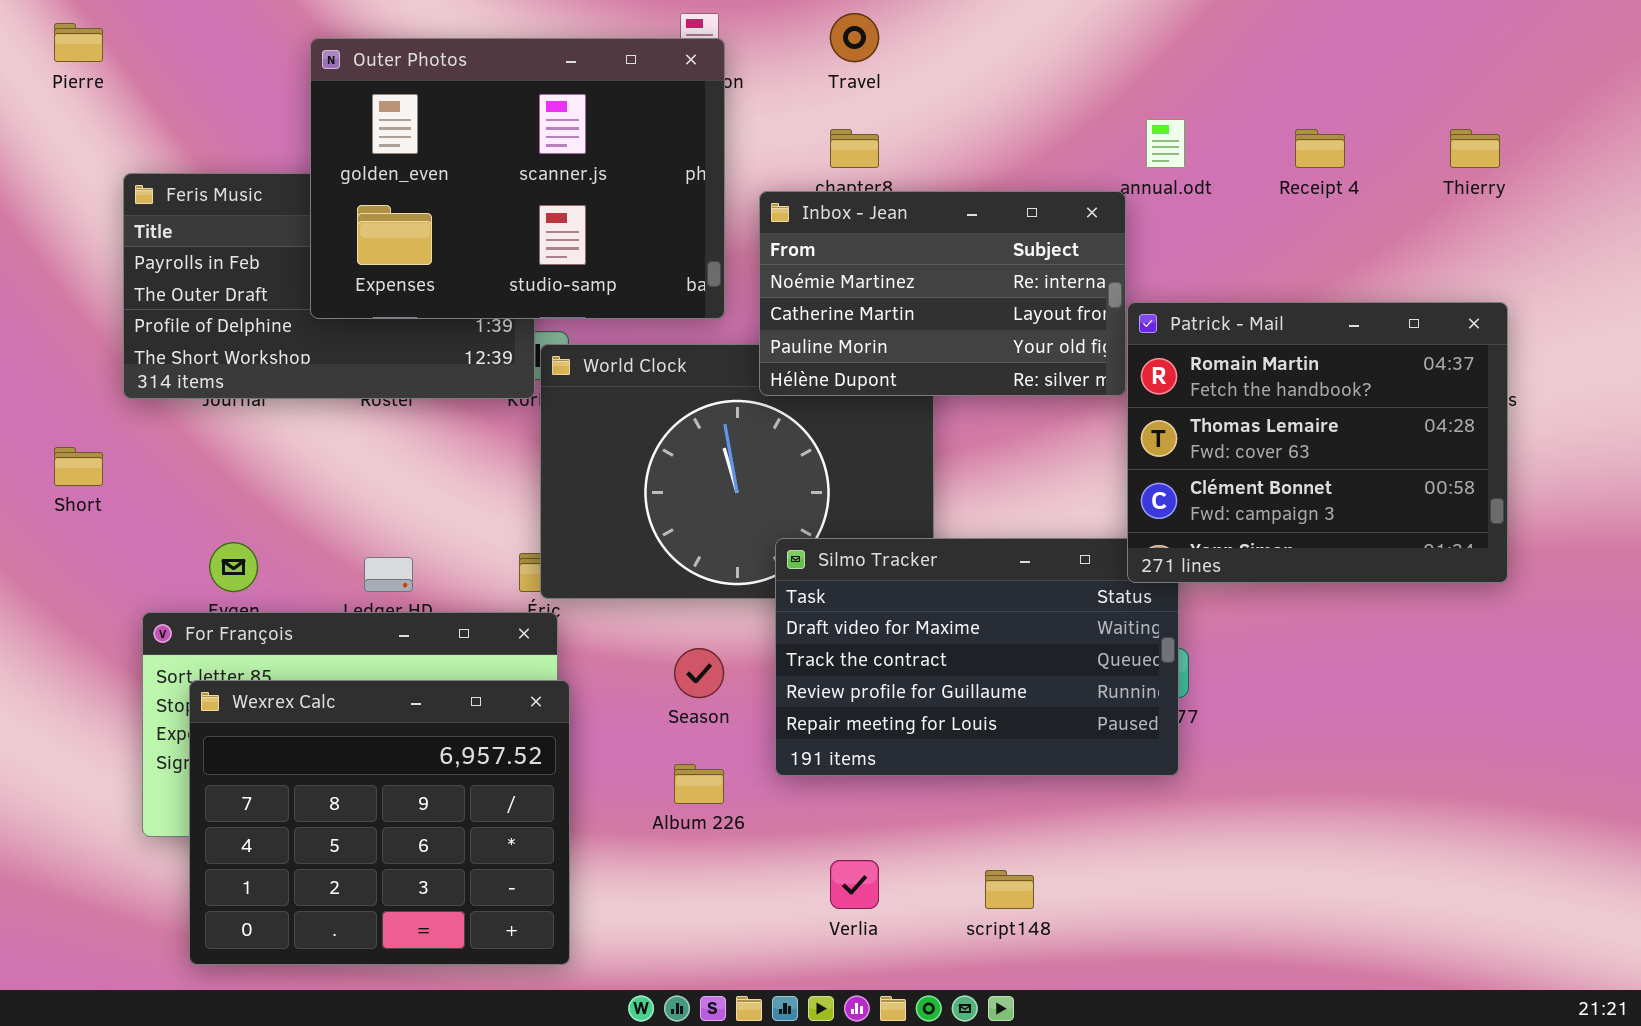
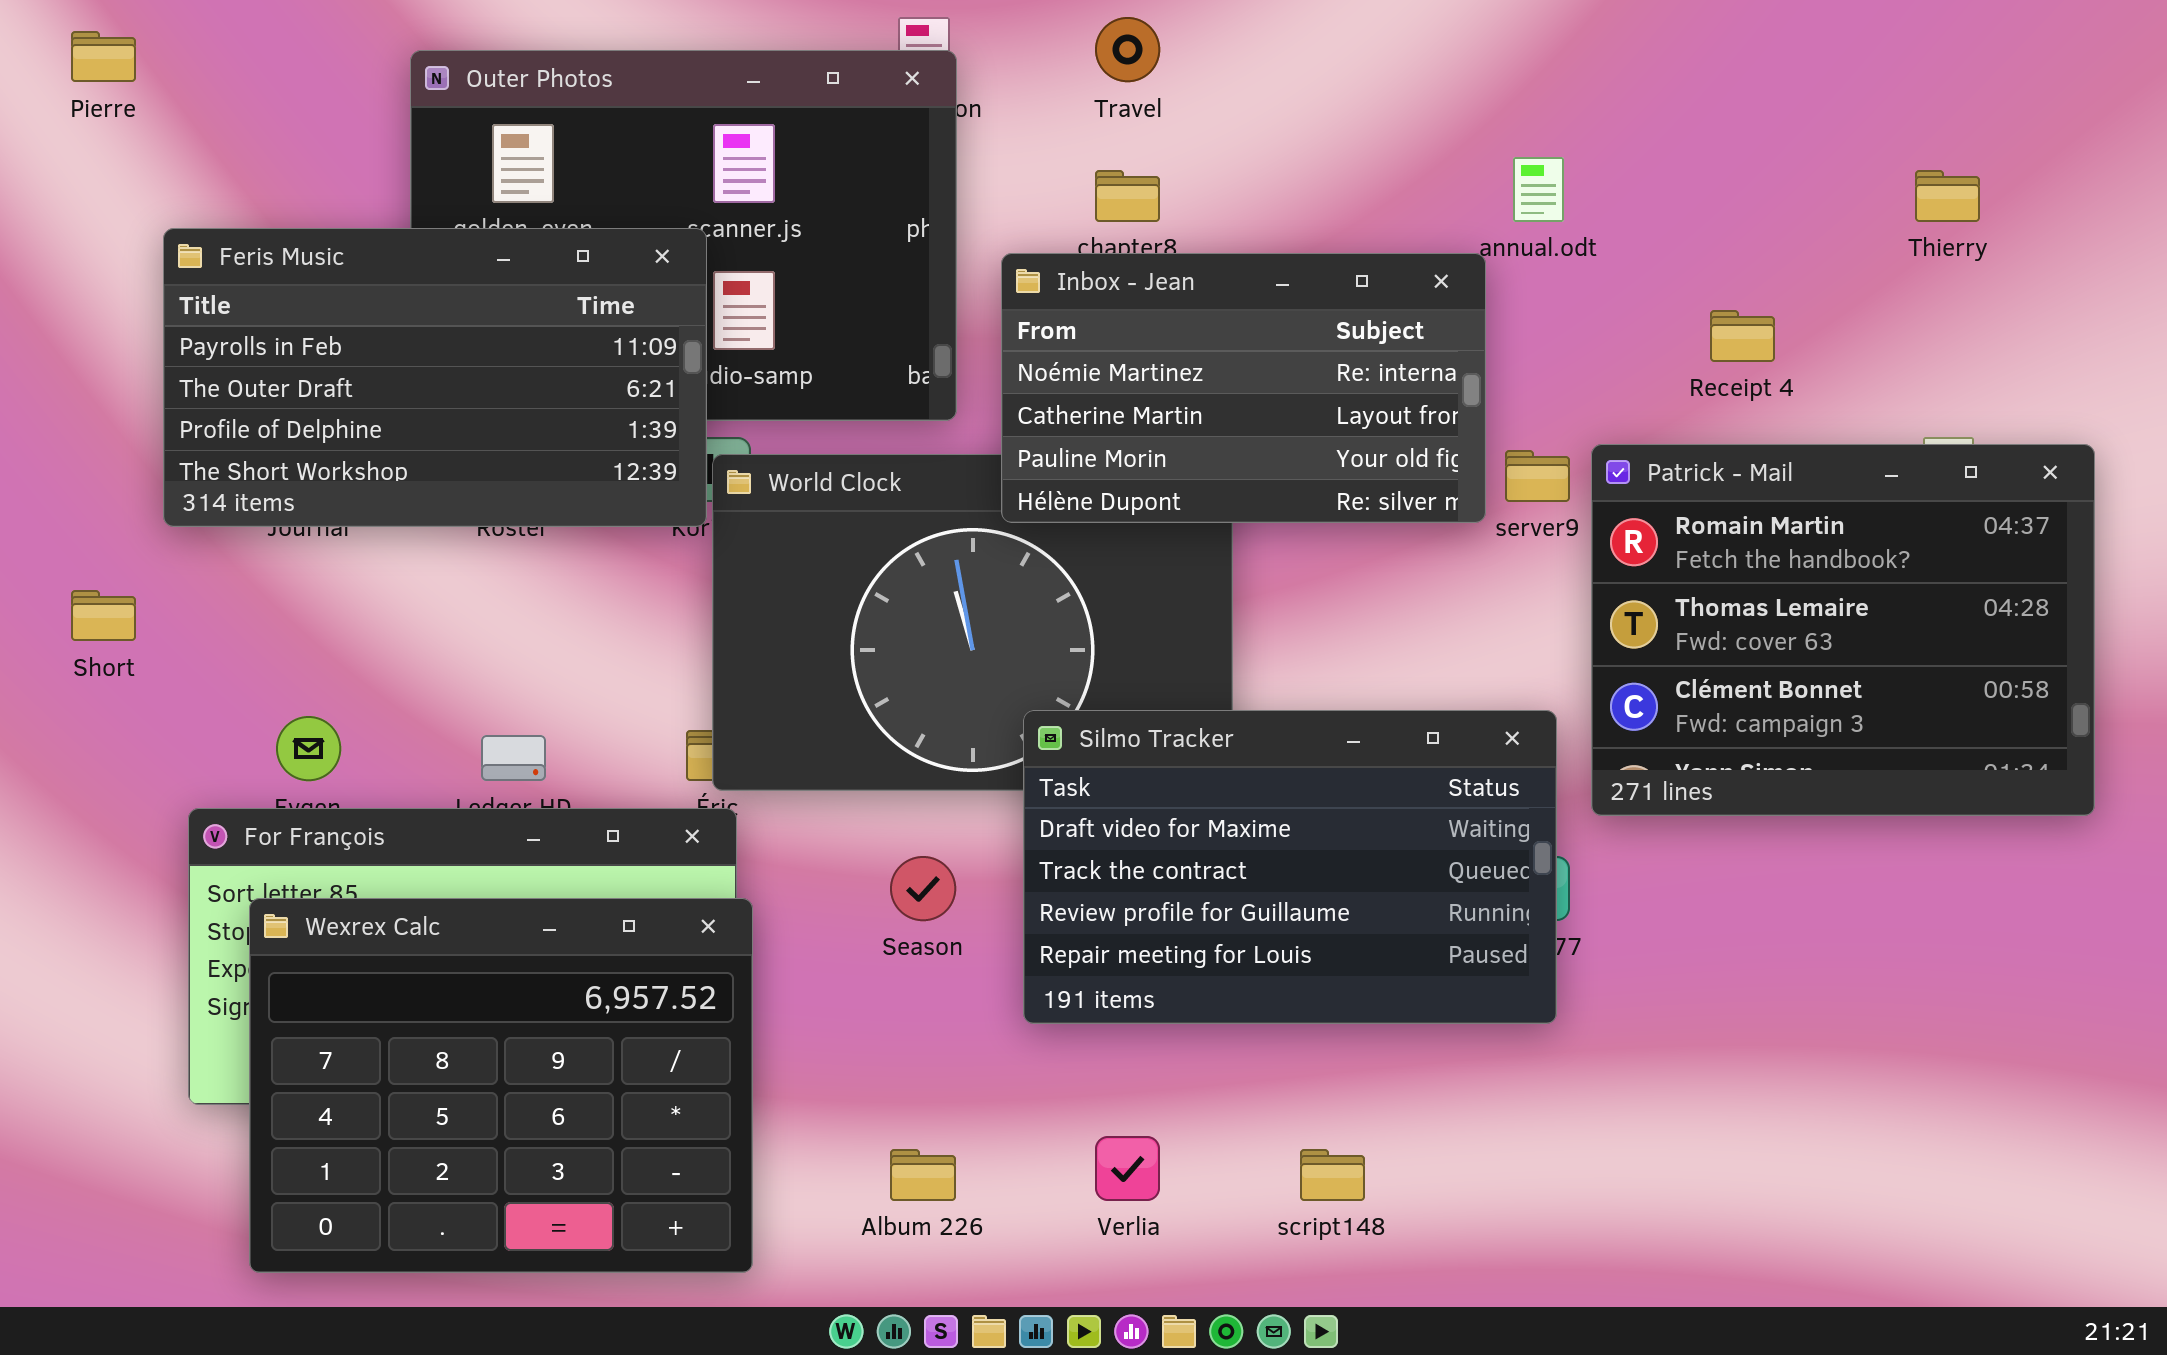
Receipt 4: [1295,129,1345,168] -> [1710,310,1775,362], moved
Feris Music: [123,173,535,399] -> [163,228,707,527], raised
Patrick - Mail: [1127,302,1508,583] -> [1591,444,2095,816], moved
Album 226: [674,764,724,804] -> [890,1149,956,1201], moved

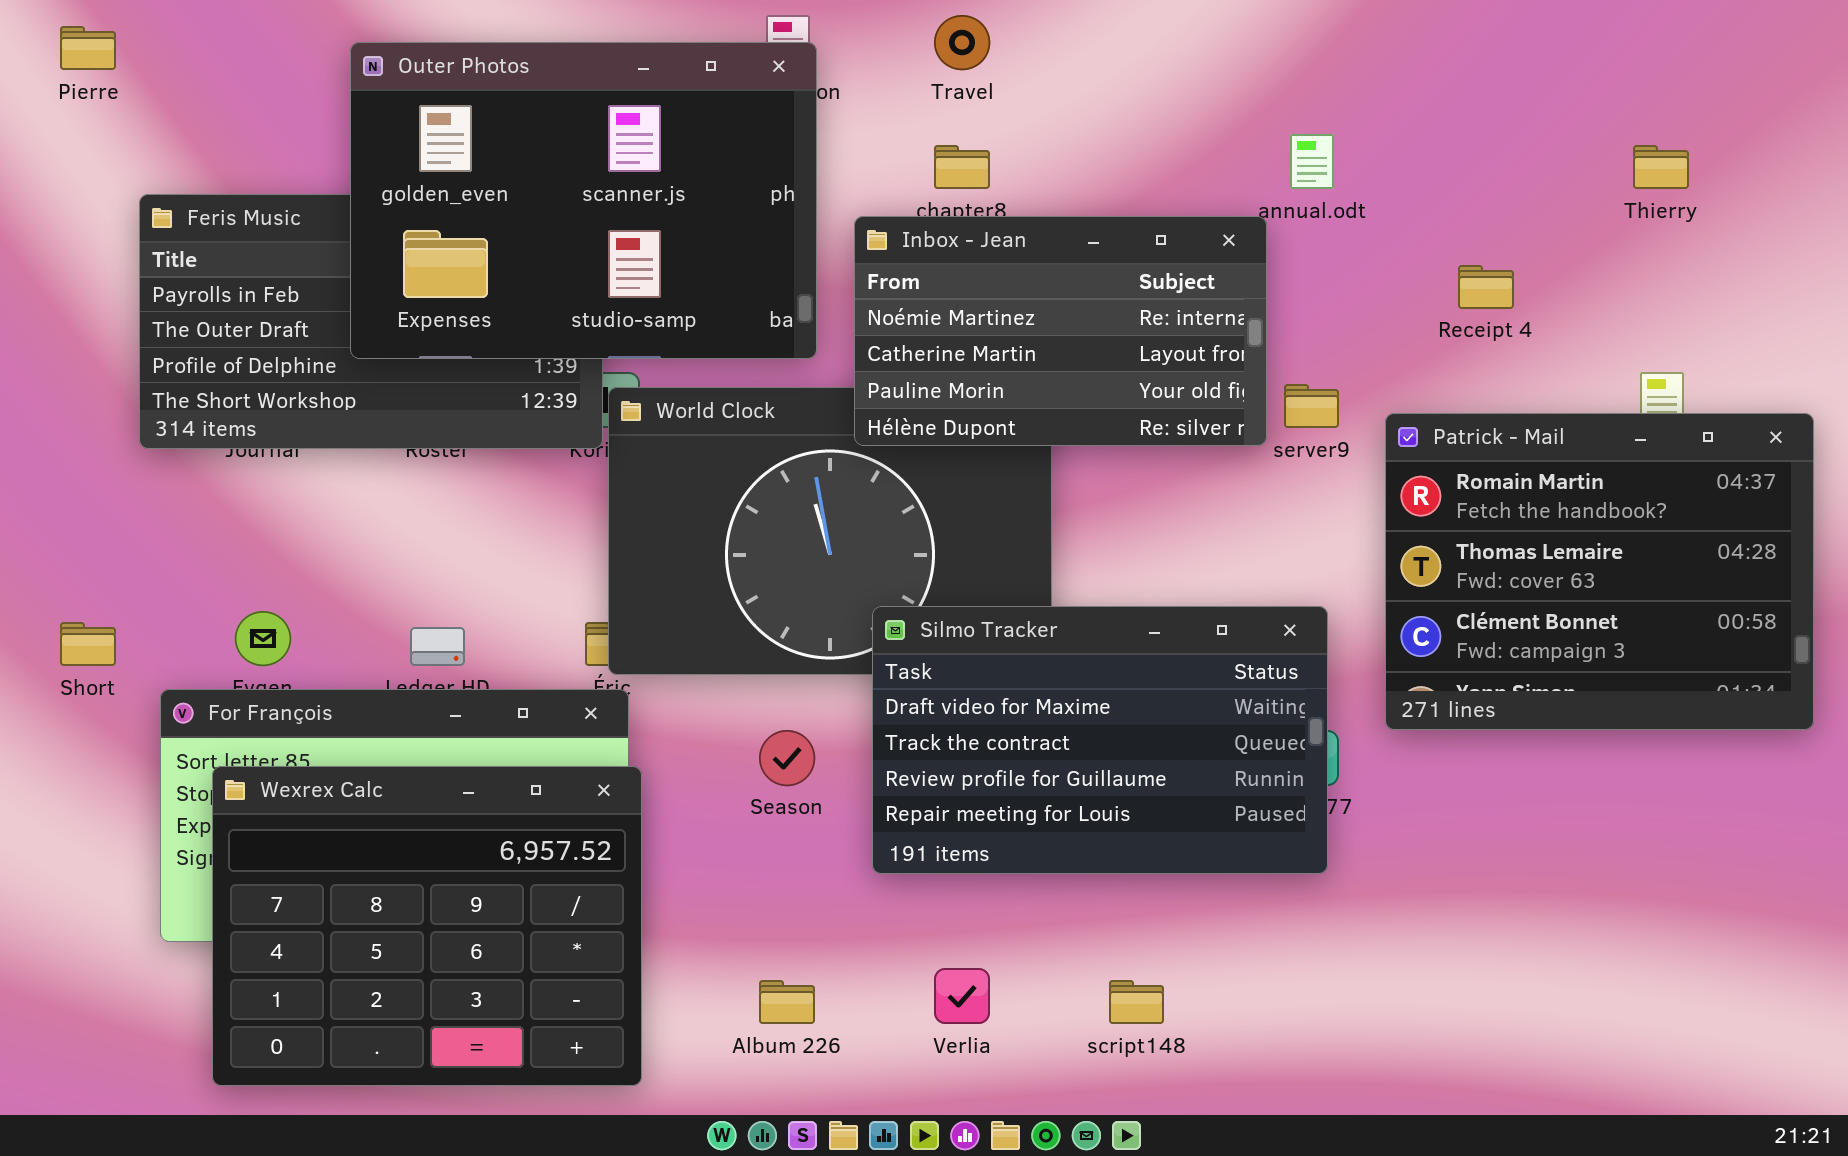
Outer Photos: [410,50,957,421] -> [350,42,817,359], raised
Patrick - Mail: [1591,444,2095,816] -> [1385,413,1814,730], moved
Short: [71,590,136,641] -> [60,622,116,666], moved

